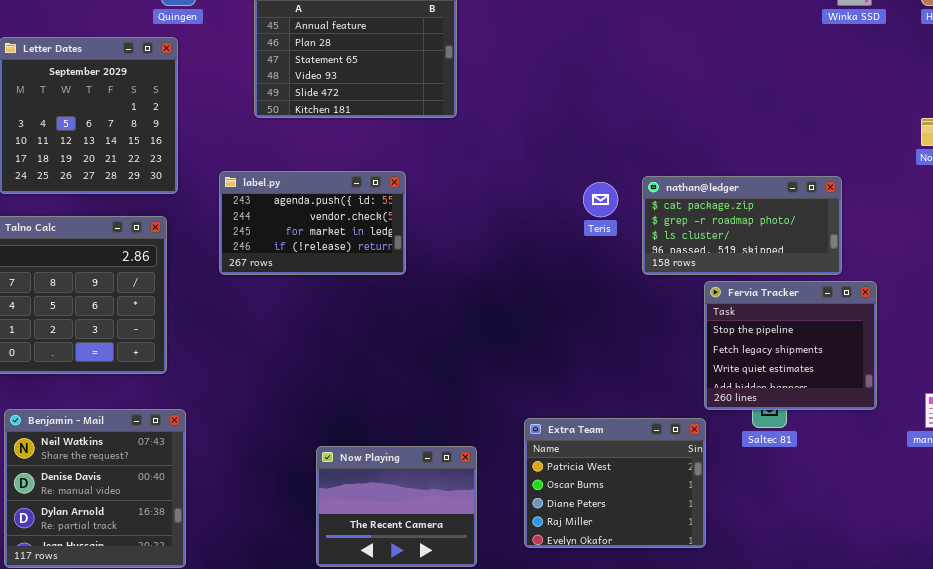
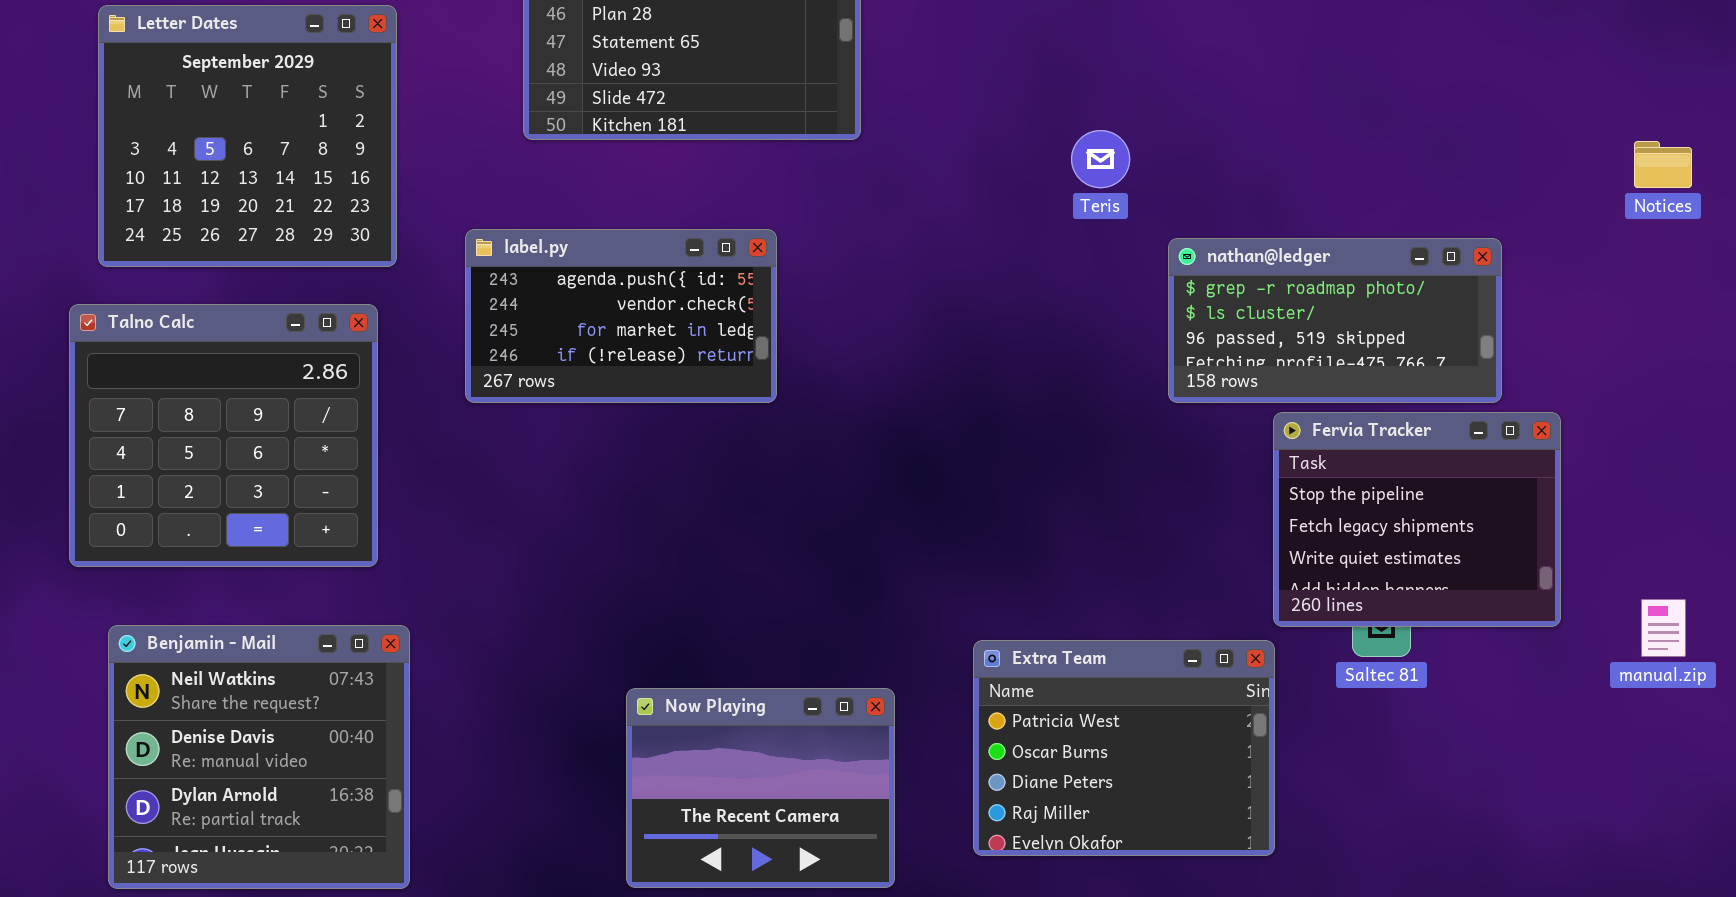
nathan@ledger: [642,176,842,275] -> [1168,238,1502,403], scrolled down 1 row
Teris: [583,182,618,217] -> [1071,130,1130,188], moved

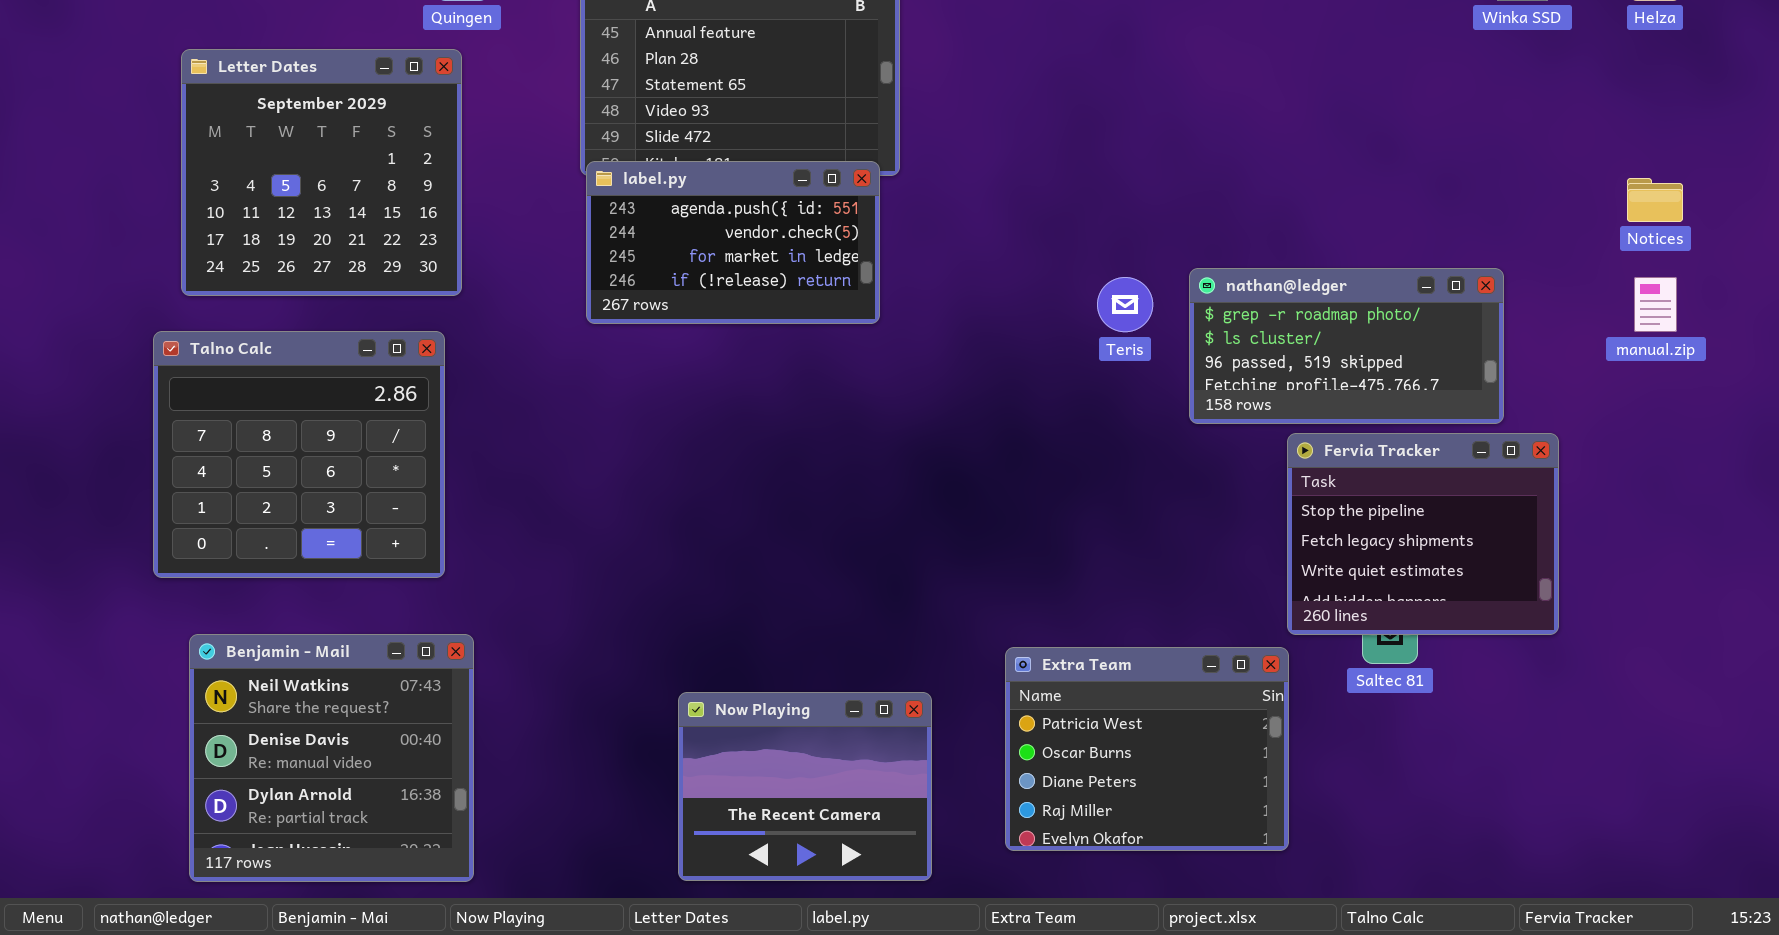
Teris: [1071,130,1130,188] -> [1097,277,1153,332], moved
label.py: [465,229,777,403] -> [586,161,880,324], moved
manual.zip: [1641,599,1686,657] -> [1634,277,1677,332], moved

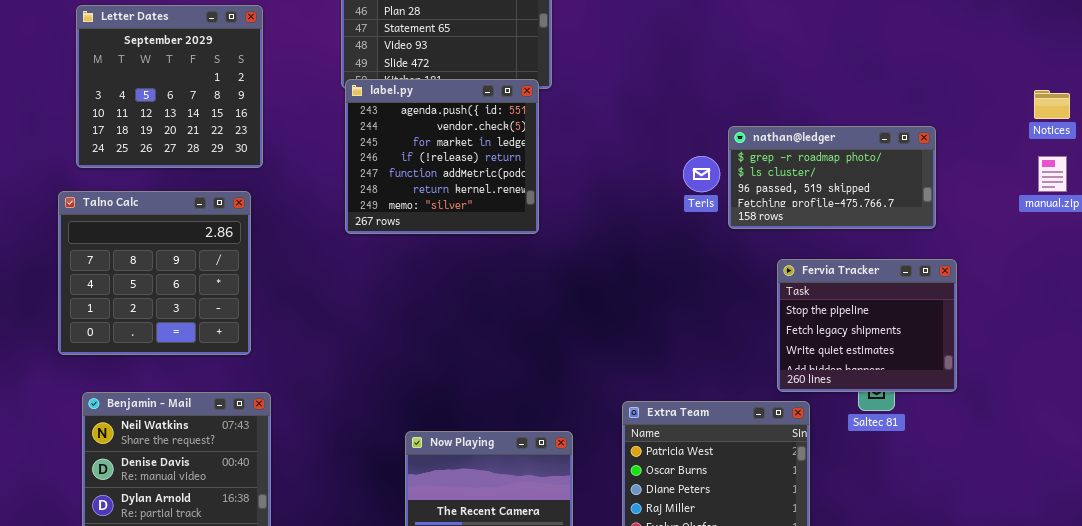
label.py: [586,161,880,324] -> [345,79,539,234], resized
nathan@ledger: [1189,268,1504,424] -> [728,126,936,229], moved
Fervia Tracker: [1287,433,1559,635] -> [777,259,957,392], moved

